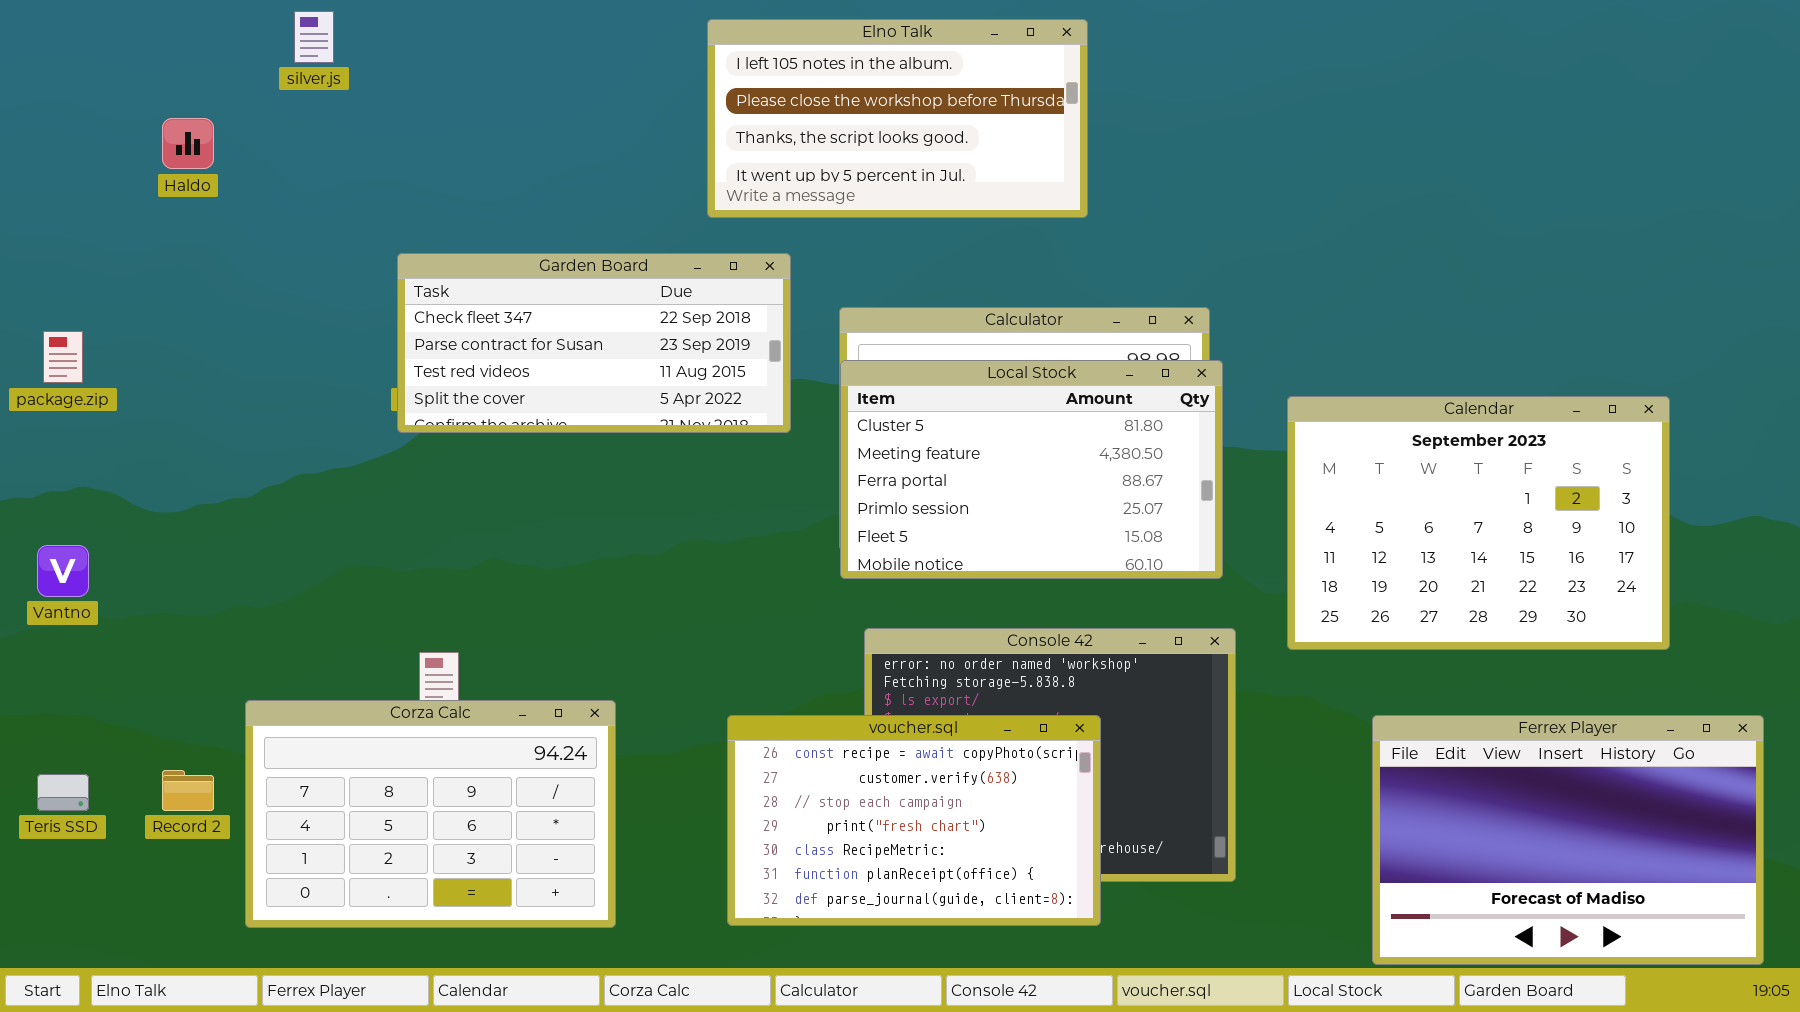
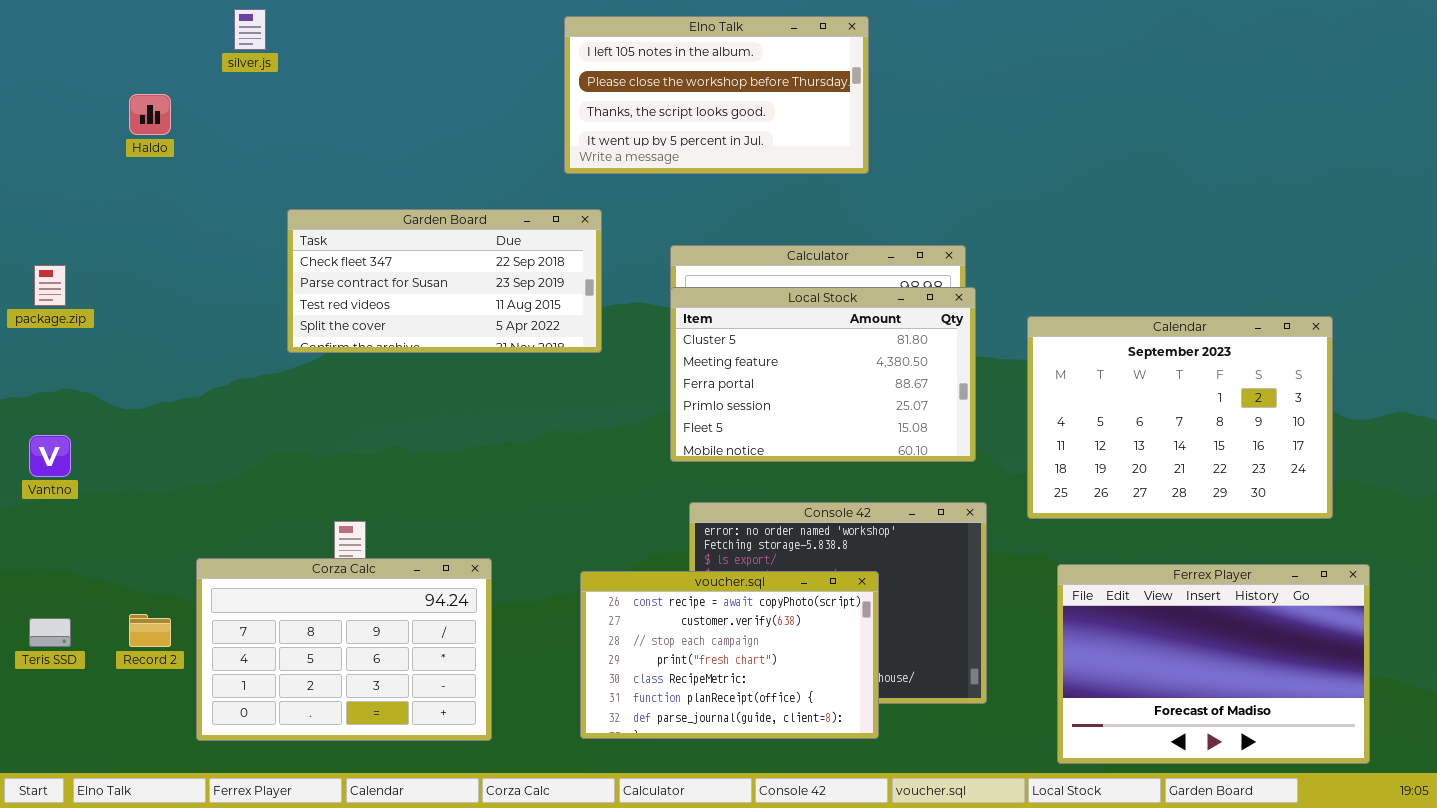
Garden Board: [397,253,791,433] -> [287,209,602,353], moved
Ferrex Player: [1372,715,1764,965] -> [1057,564,1370,764], moved

